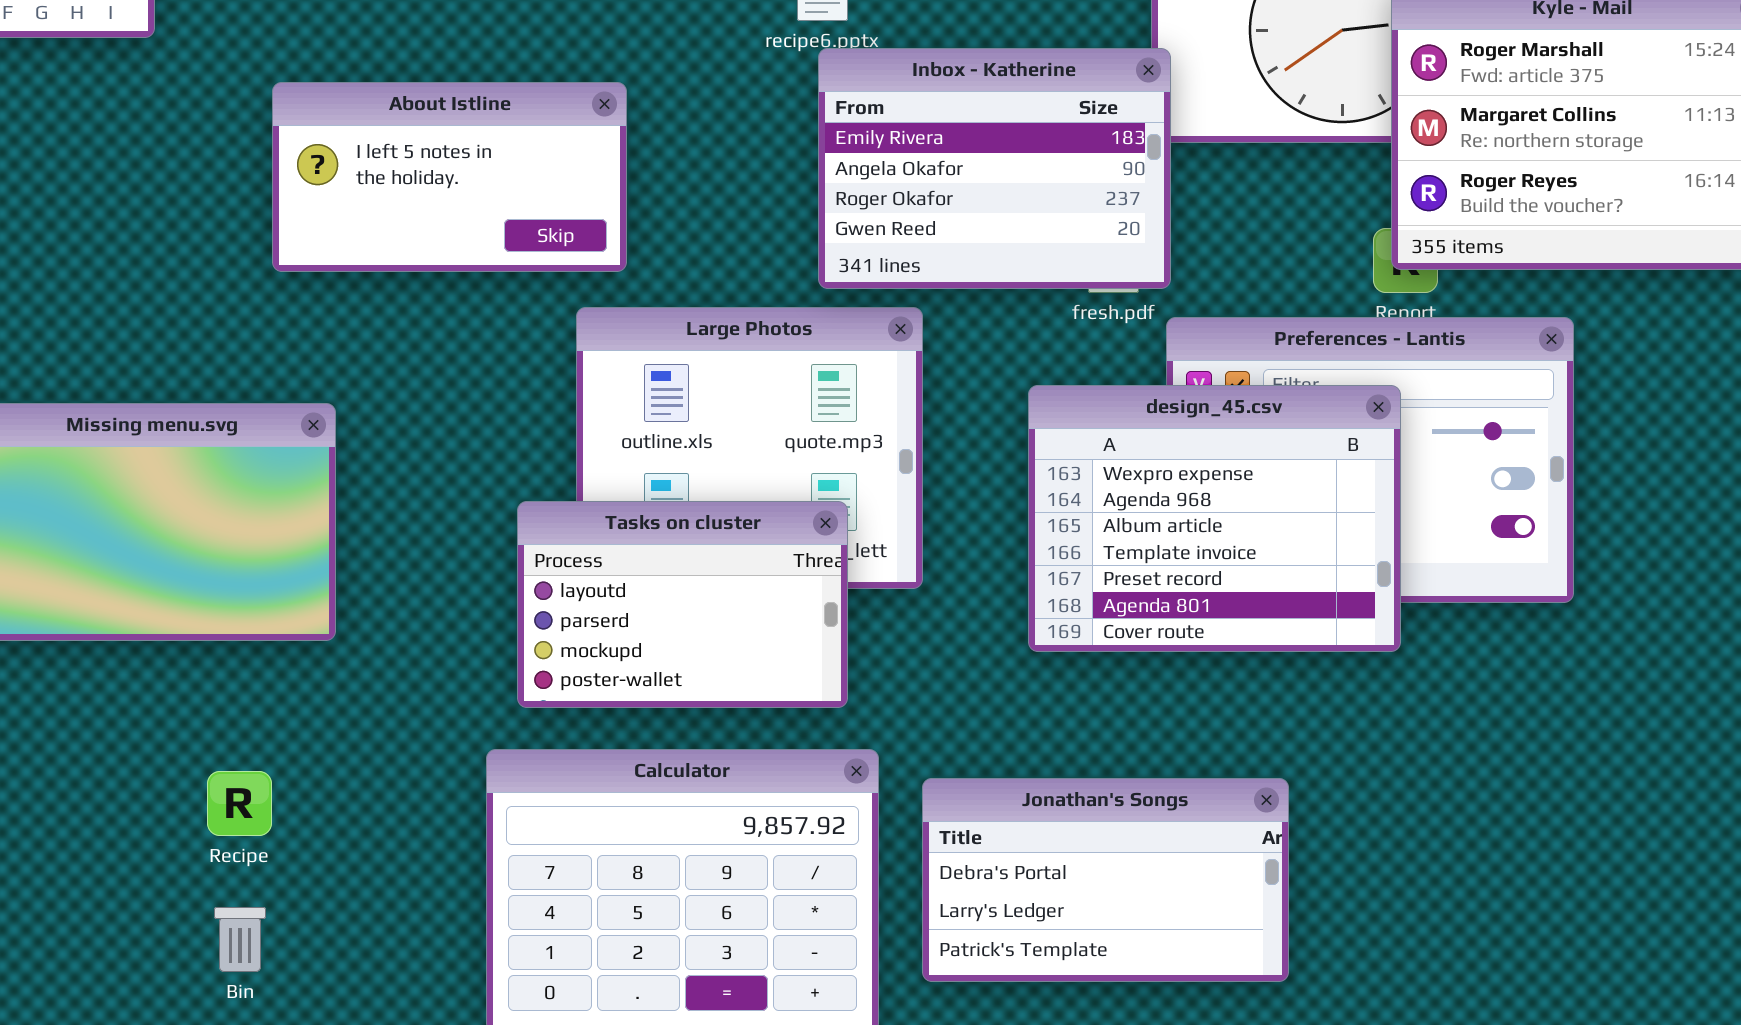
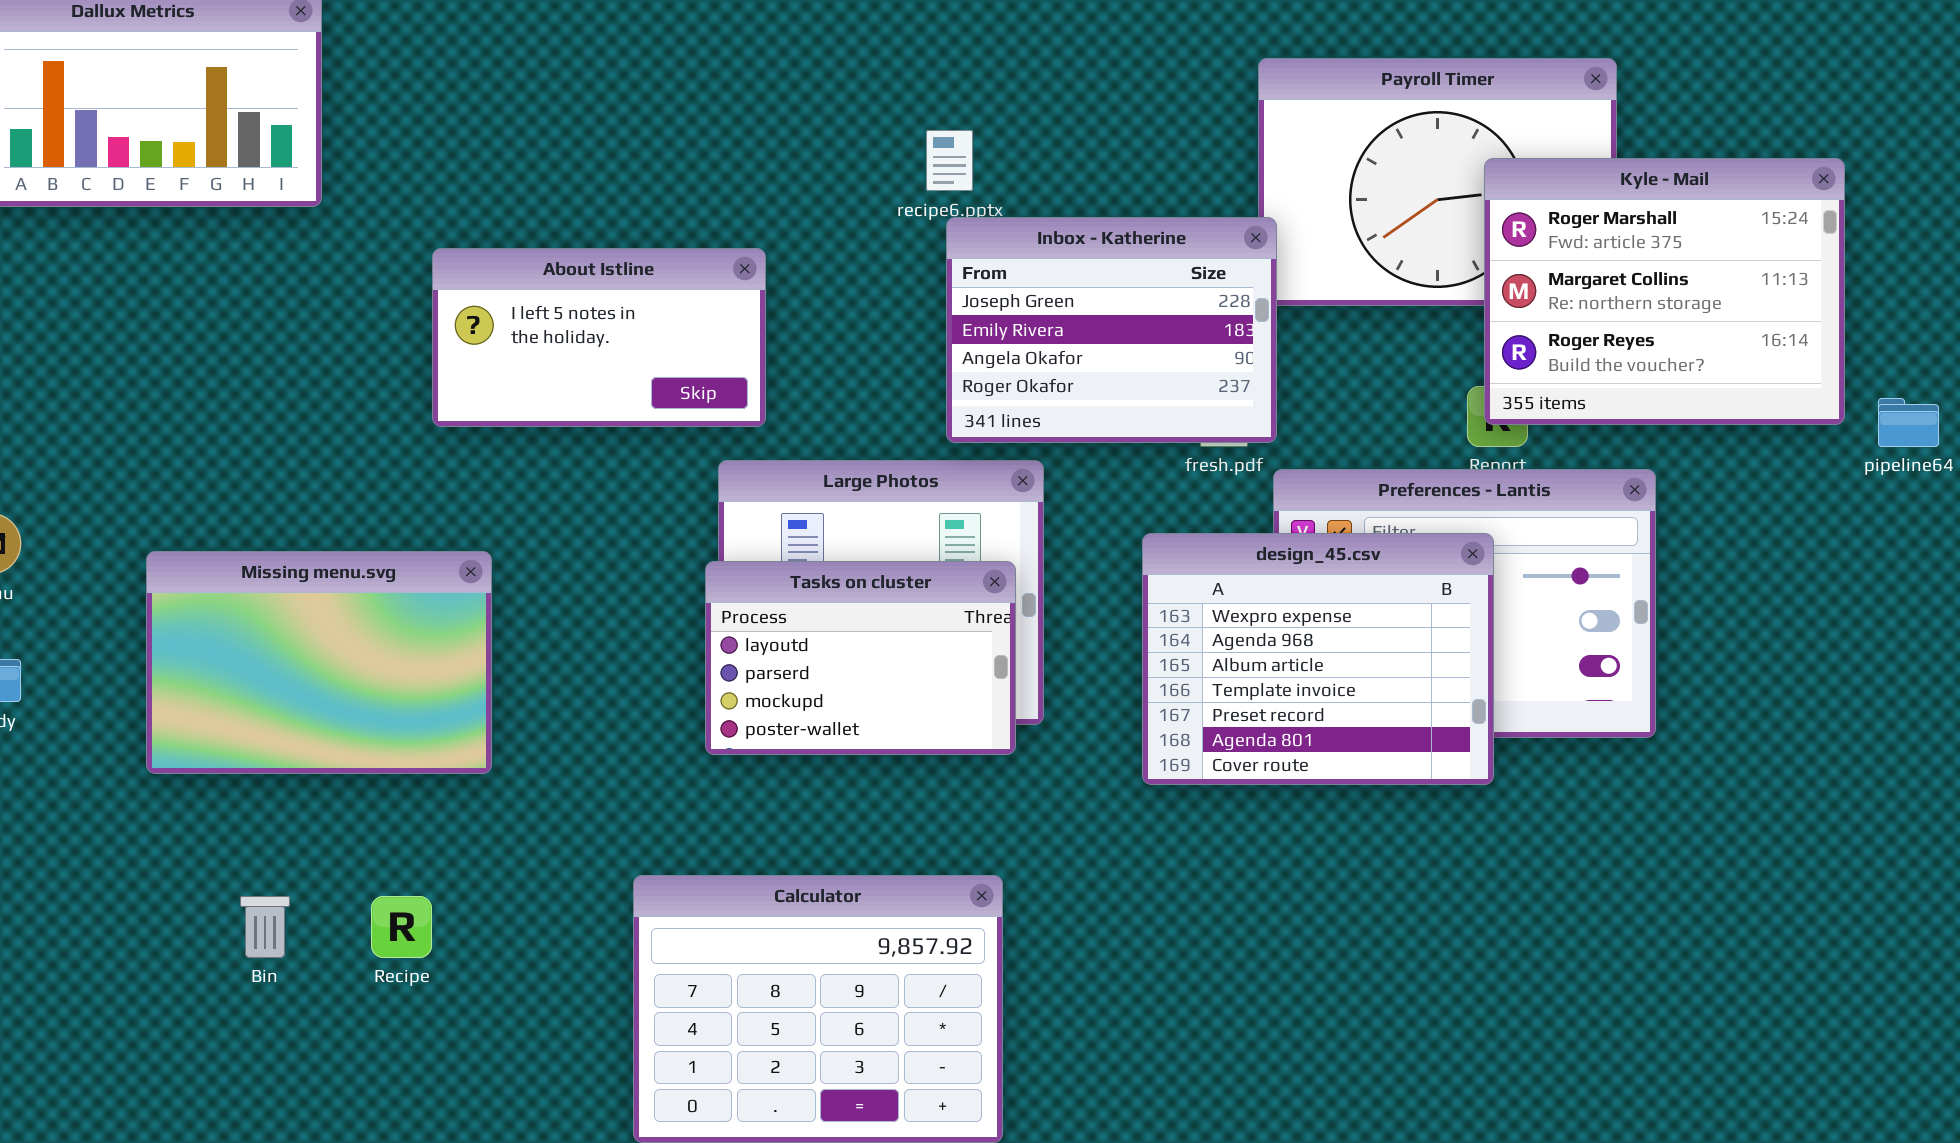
Inbox - Katherine: [818,48,1171,289] -> [946,217,1277,443], scrolled up 1 row
Tasks on cluster: [517,501,848,708] -> [705,561,1016,755], moved
Jonathan's Songs: [922,778,1289,982] -> none, closed
Bin: [214,907,266,972] -> [240,896,290,958], moved

